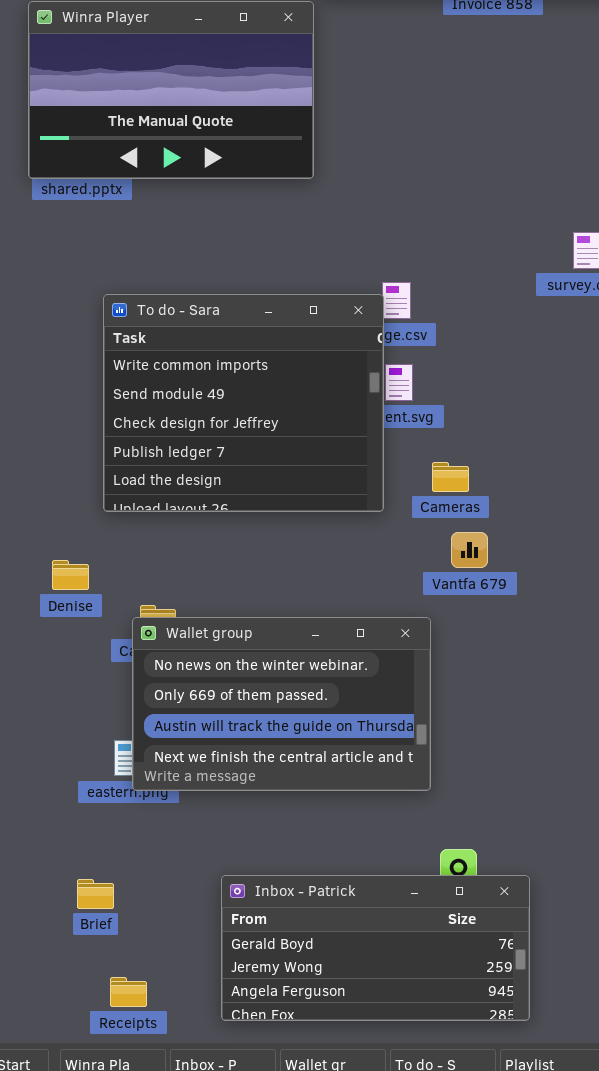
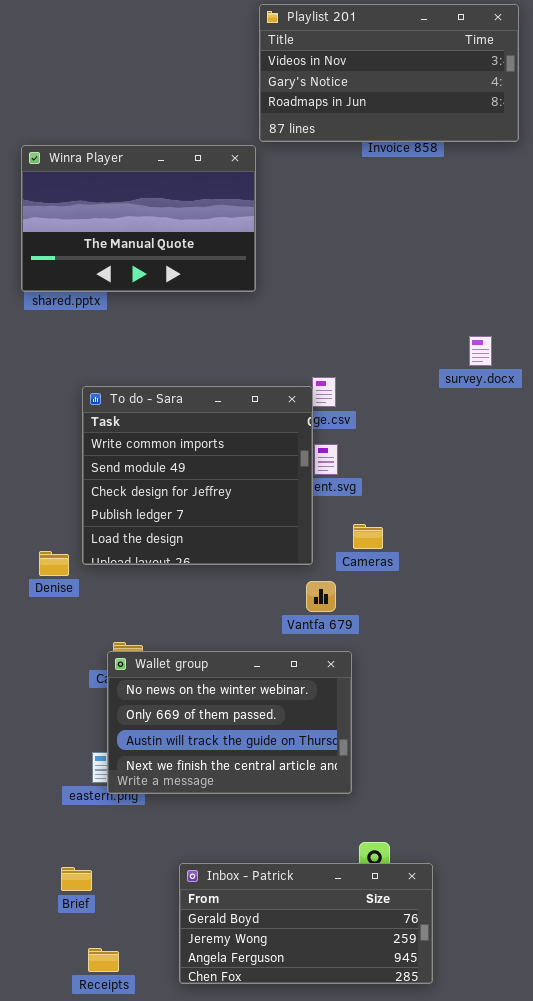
Vantfa 679: [451,532,488,568] -> [306,581,336,612], moved
Denise: [52,560,89,590] -> [39,551,69,576], moved

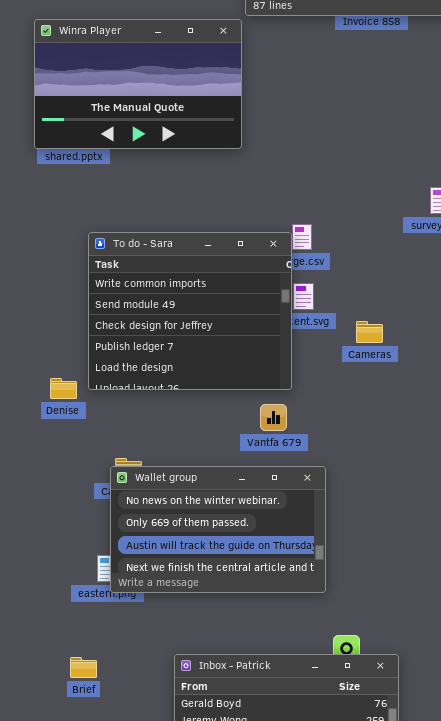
Cameras: [353,524,383,549] -> [356,321,383,343], moved
Vantfa 679: [306,581,336,612] -> [260,404,287,431], moved

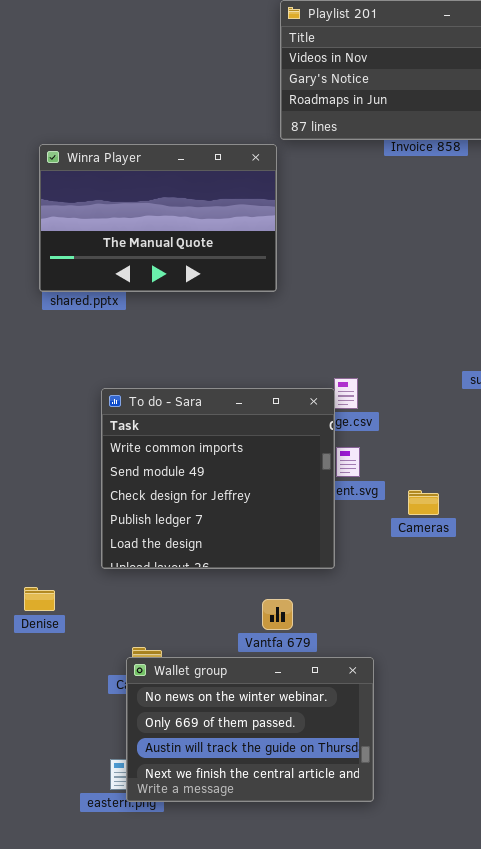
Denise: [50,378,77,399] -> [24,587,55,611], moved
Vantfa 679: [260,404,287,431] -> [262,599,293,630], moved

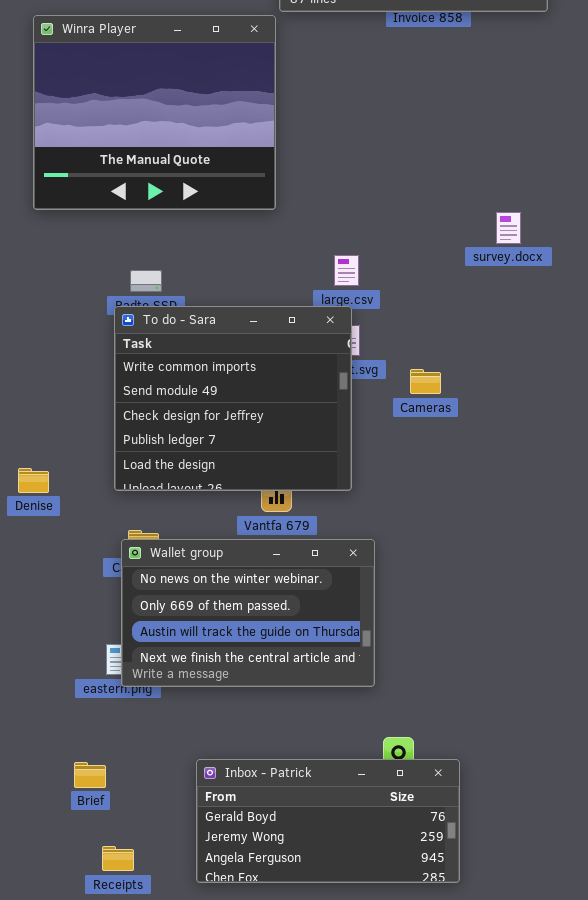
Winra Player: [39,144,277,292] -> [33,15,276,210], resized
To do - Sara: [101,388,335,569] -> [114,306,352,491], moved

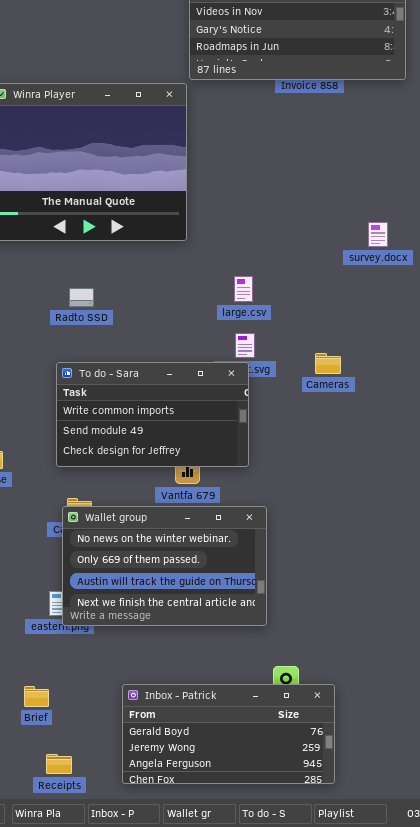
survey.docx: [496,212,521,244] -> [368,222,388,247], moved
To do - Sara: [114,306,352,491] -> [56,362,249,467], resized
Cameras: [410,369,441,394] -> [315,353,341,374], moved

